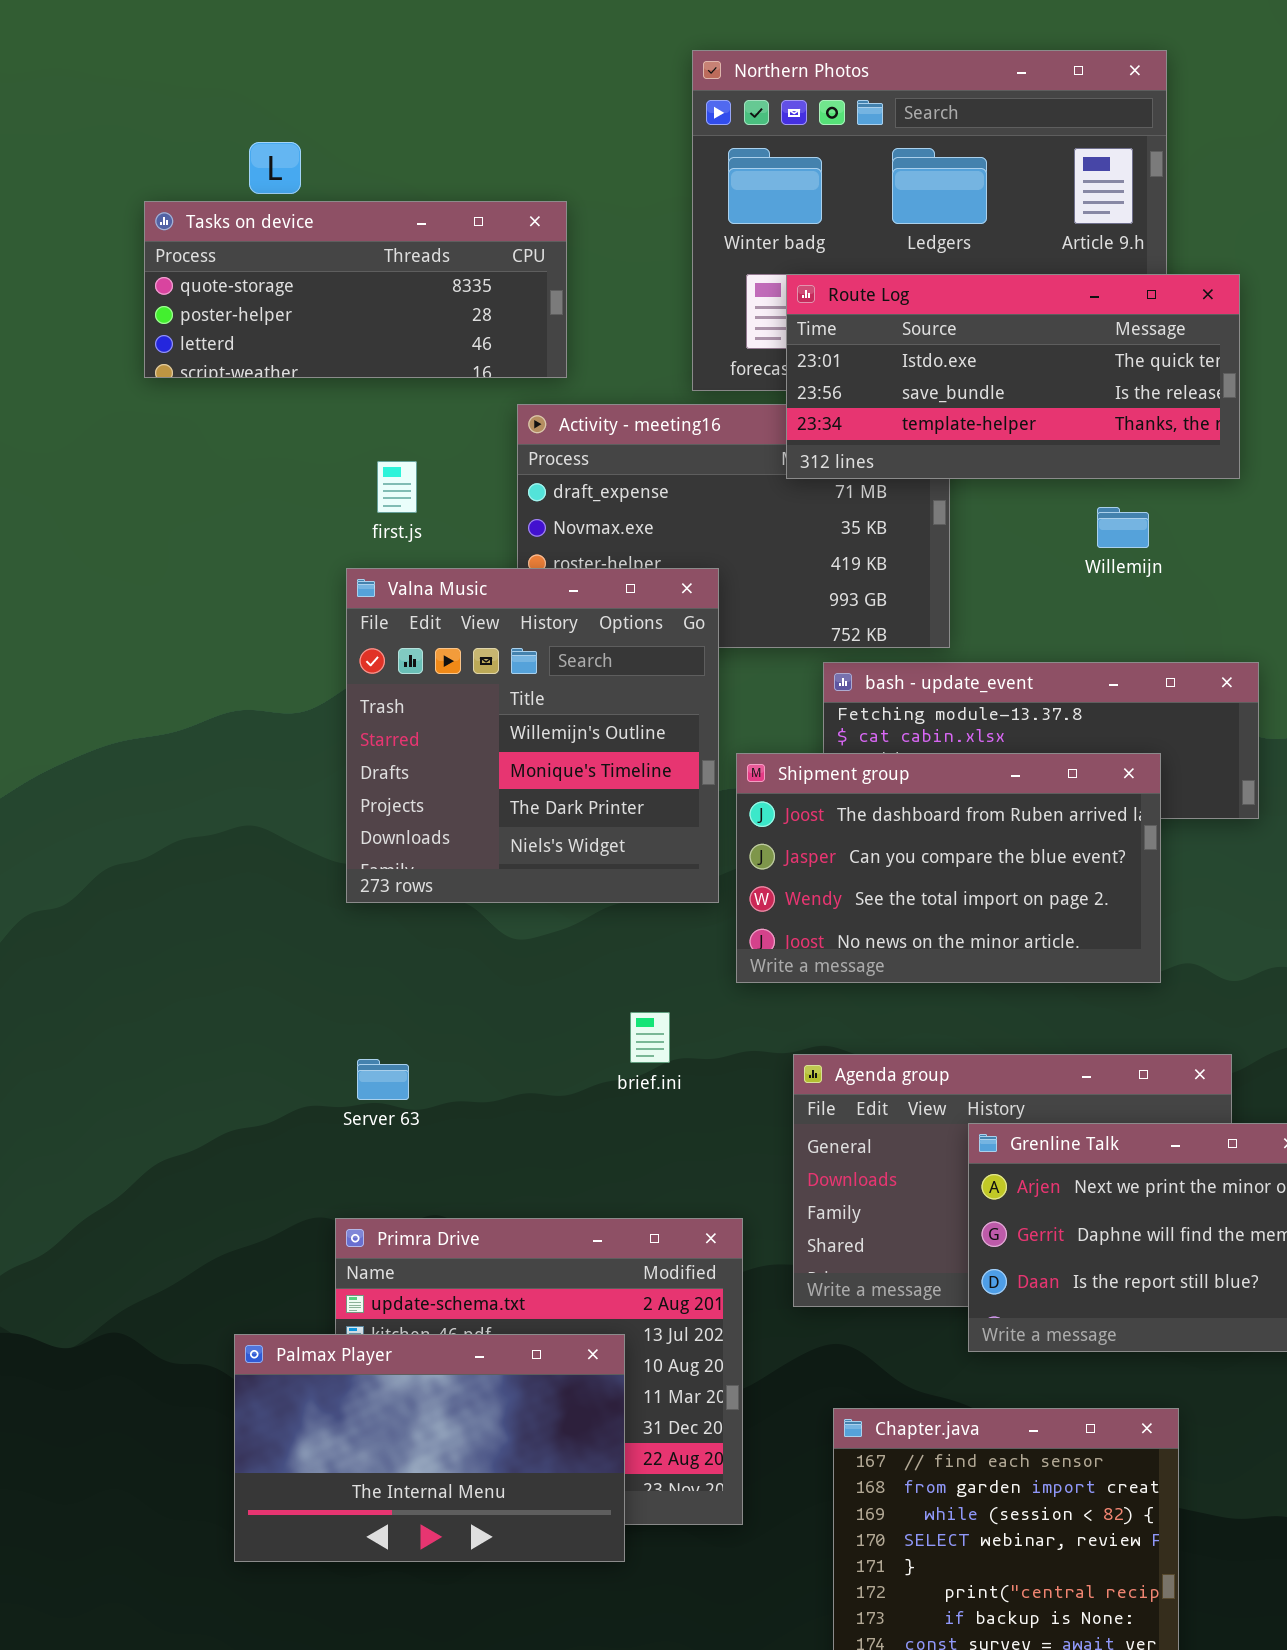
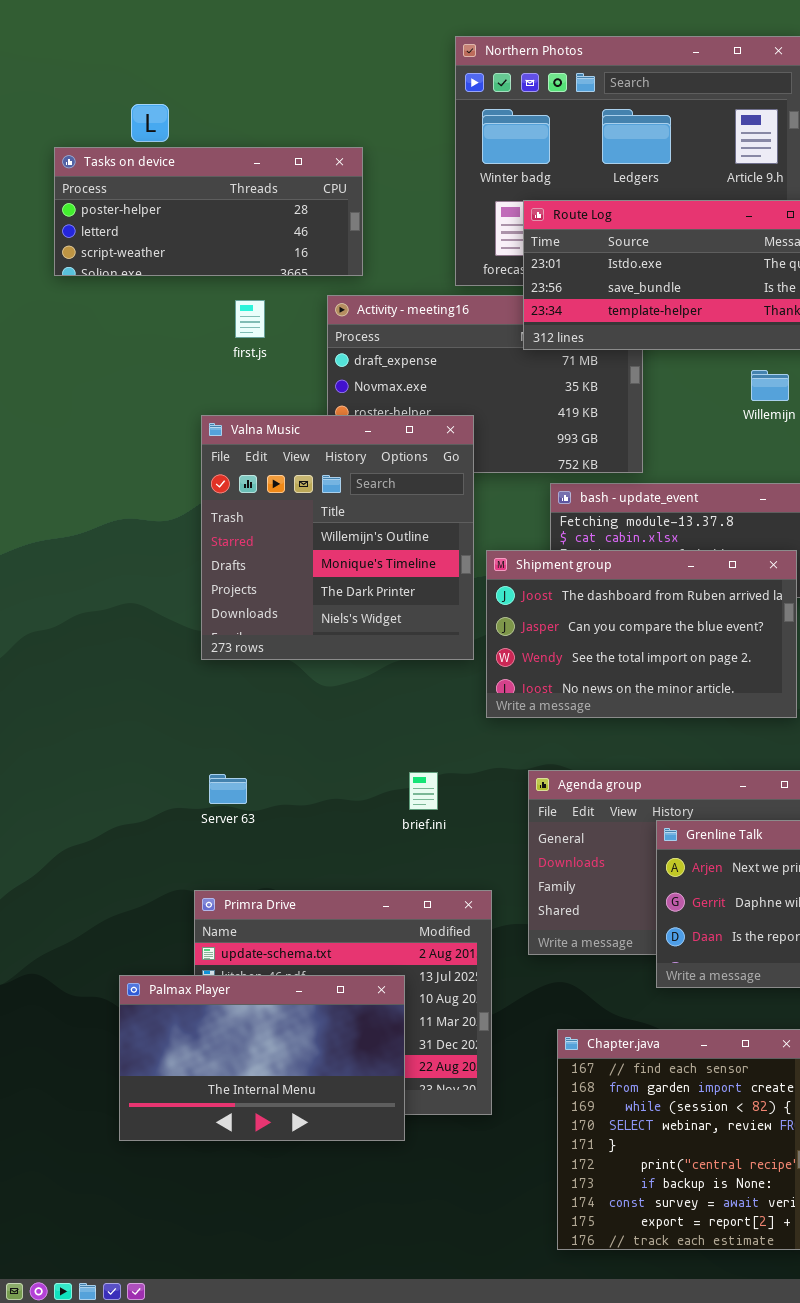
Tasks on device: [144,201,567,378] -> [54,147,363,276], scrolled down 1 row
first.js: [377,461,417,513] -> [235,300,265,338], moved
brief.ini: [630,1012,670,1063] -> [409,772,438,810], moved

